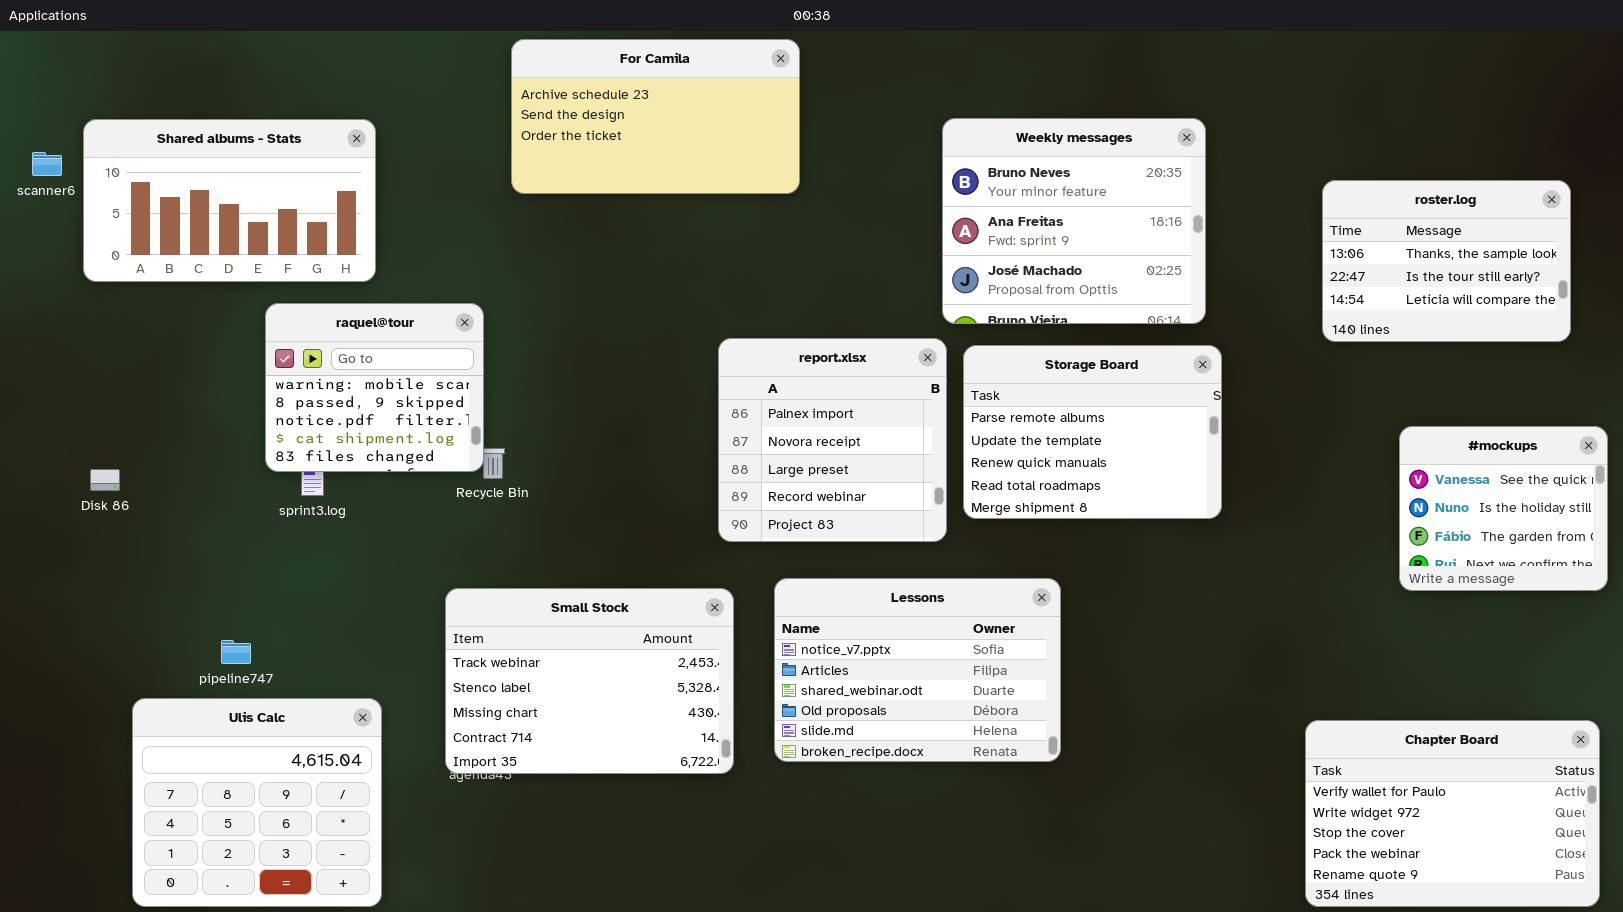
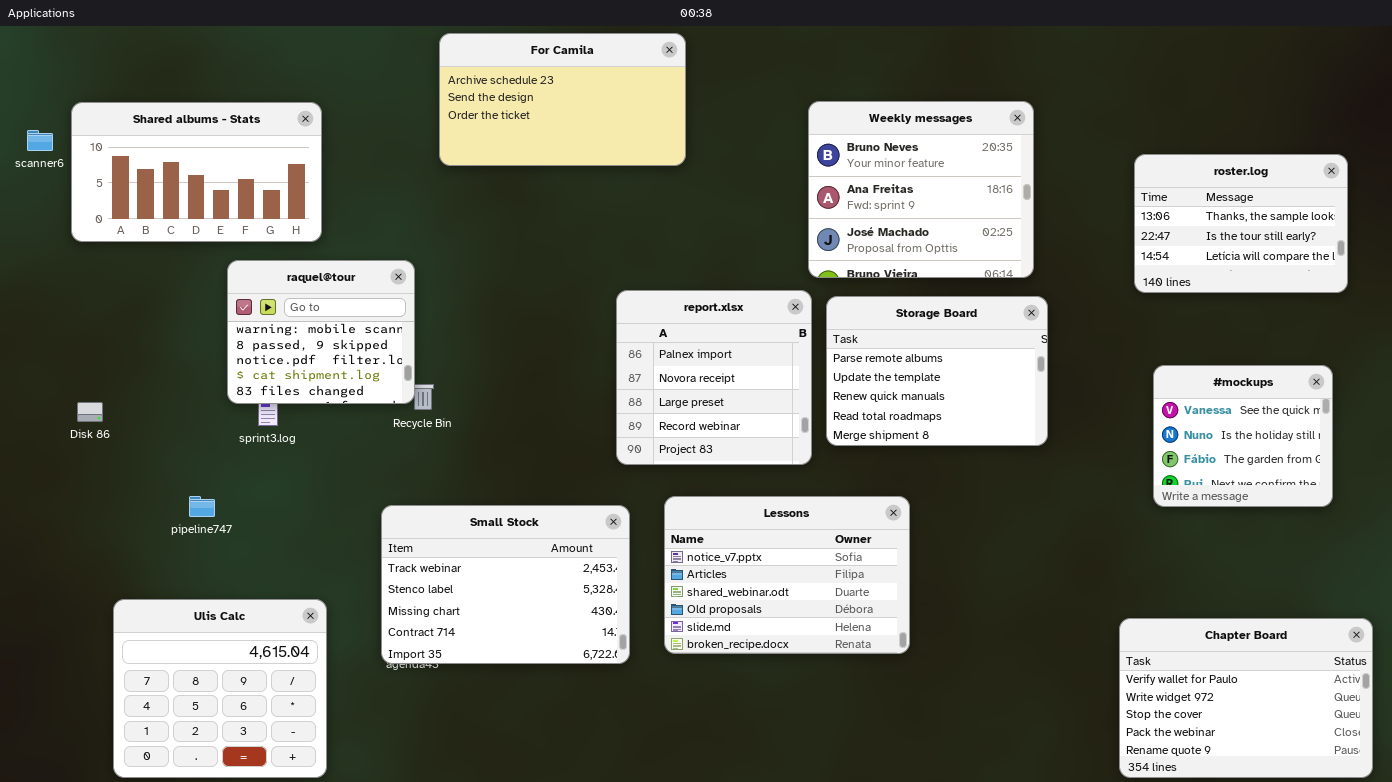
#mockups: [1399,426,1608,591] -> [1153,365,1333,507], moved
pipeline747: [221,640,251,664] -> [189,496,215,517], moved

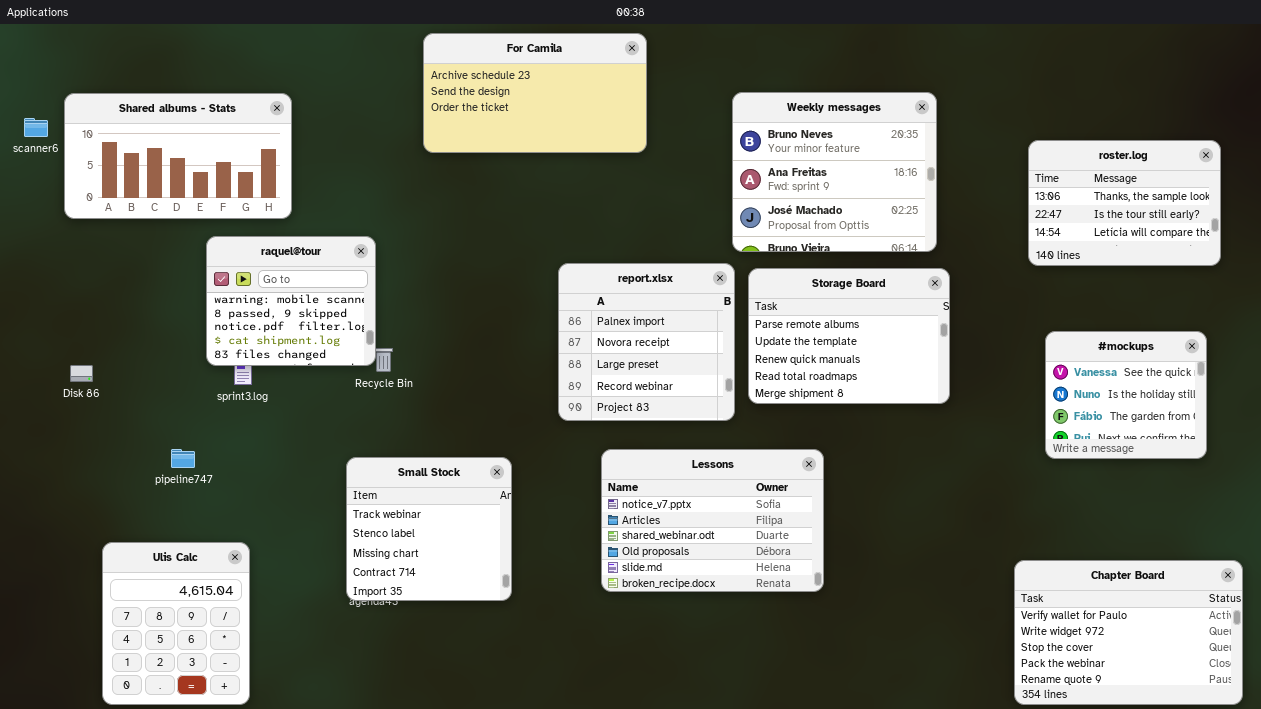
For Camila: [439,33,686,166] -> [423,33,647,153], moved
Small Stock: [381,505,630,664] -> [346,457,512,601], resized
Ulis Calc: [113,599,327,778] -> [102,542,250,705], resized

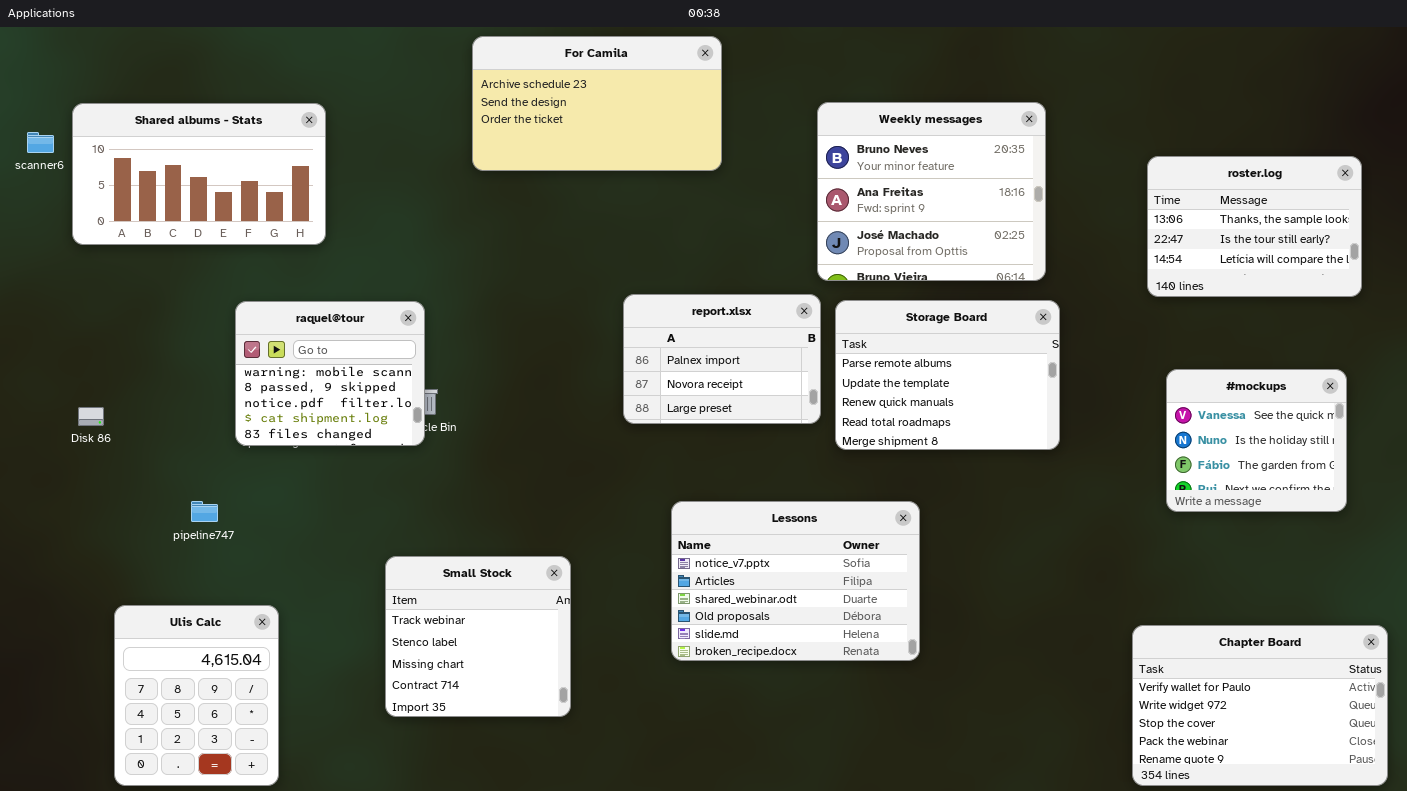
raquel@tour: [206,236,376,366] -> [235,301,425,446], moved
report.xlsx: [558,263,735,421] -> [623,294,821,424], resized
Small Stock: [346,457,512,601] -> [385,556,571,717], moved

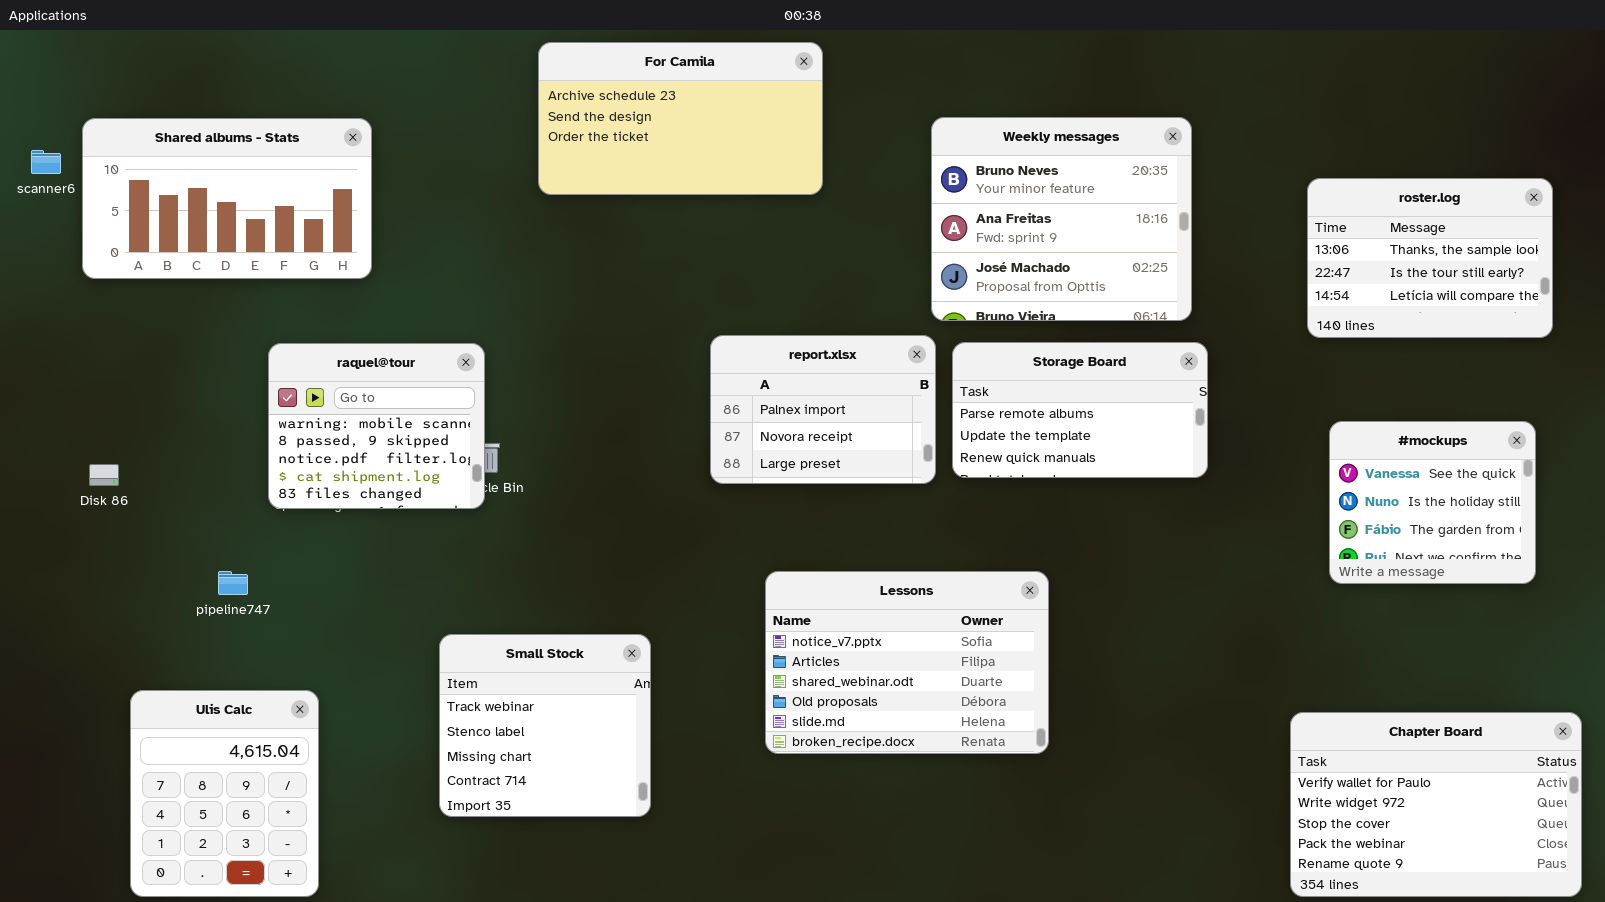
Storage Board: [835,300,1060,450] -> [952,342,1208,478], resized

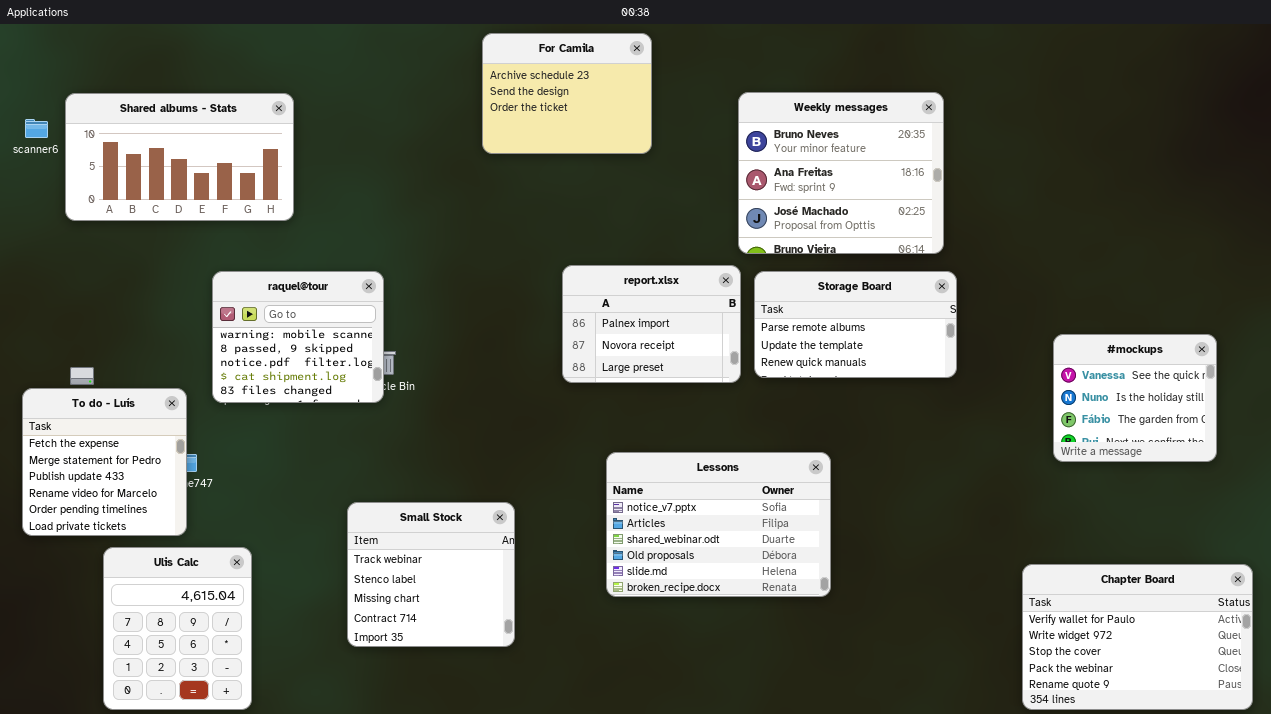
For Camila: [538,42,823,195] -> [482,33,652,154], resized
roster.log: [1307,178,1553,338] -> none, closed
To do - Luís: none -> [22,388,187,536], opened

